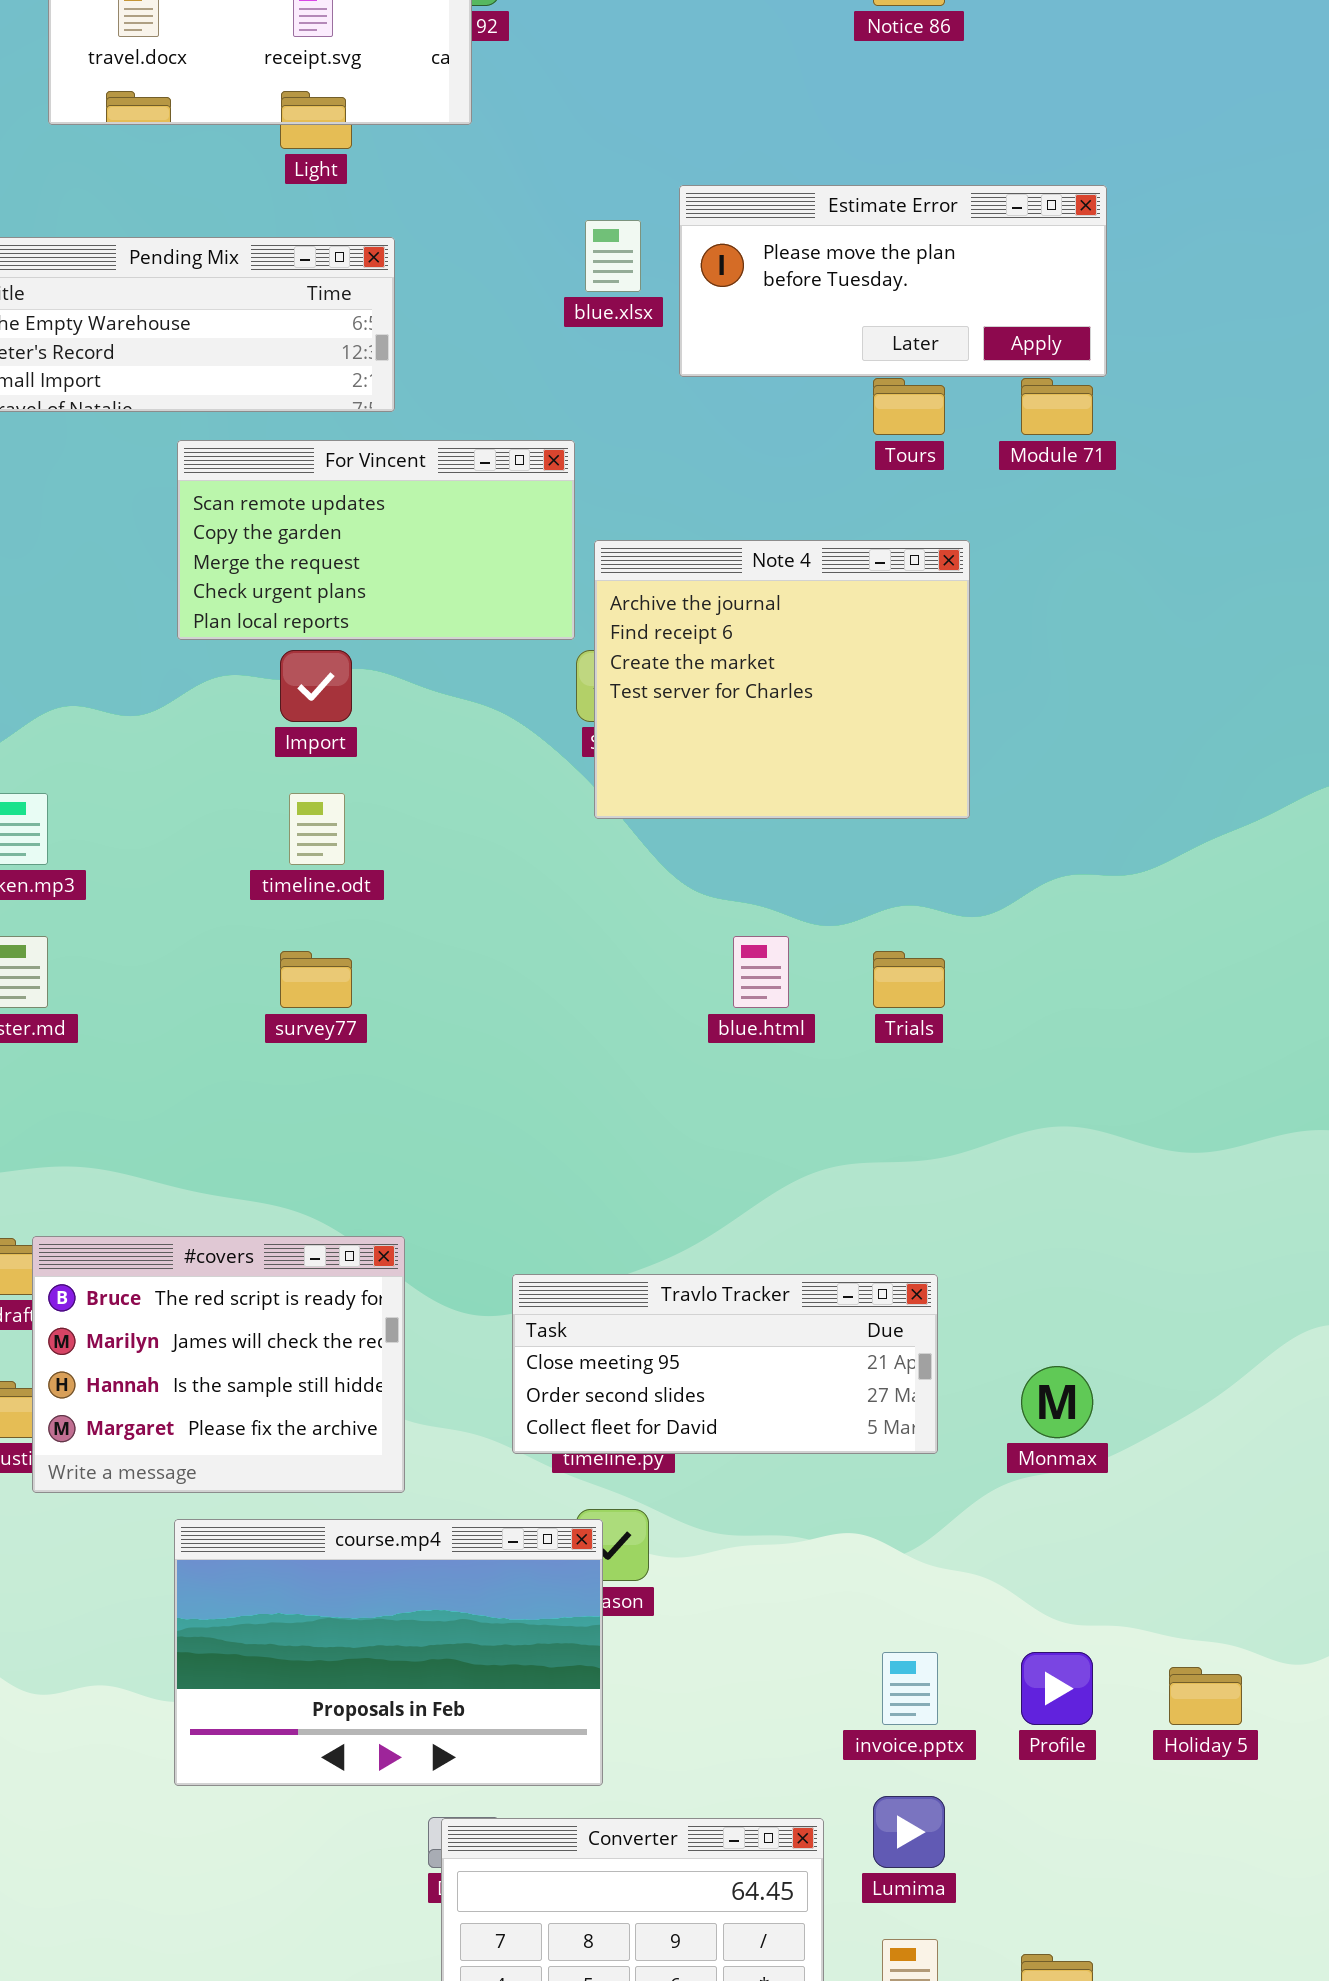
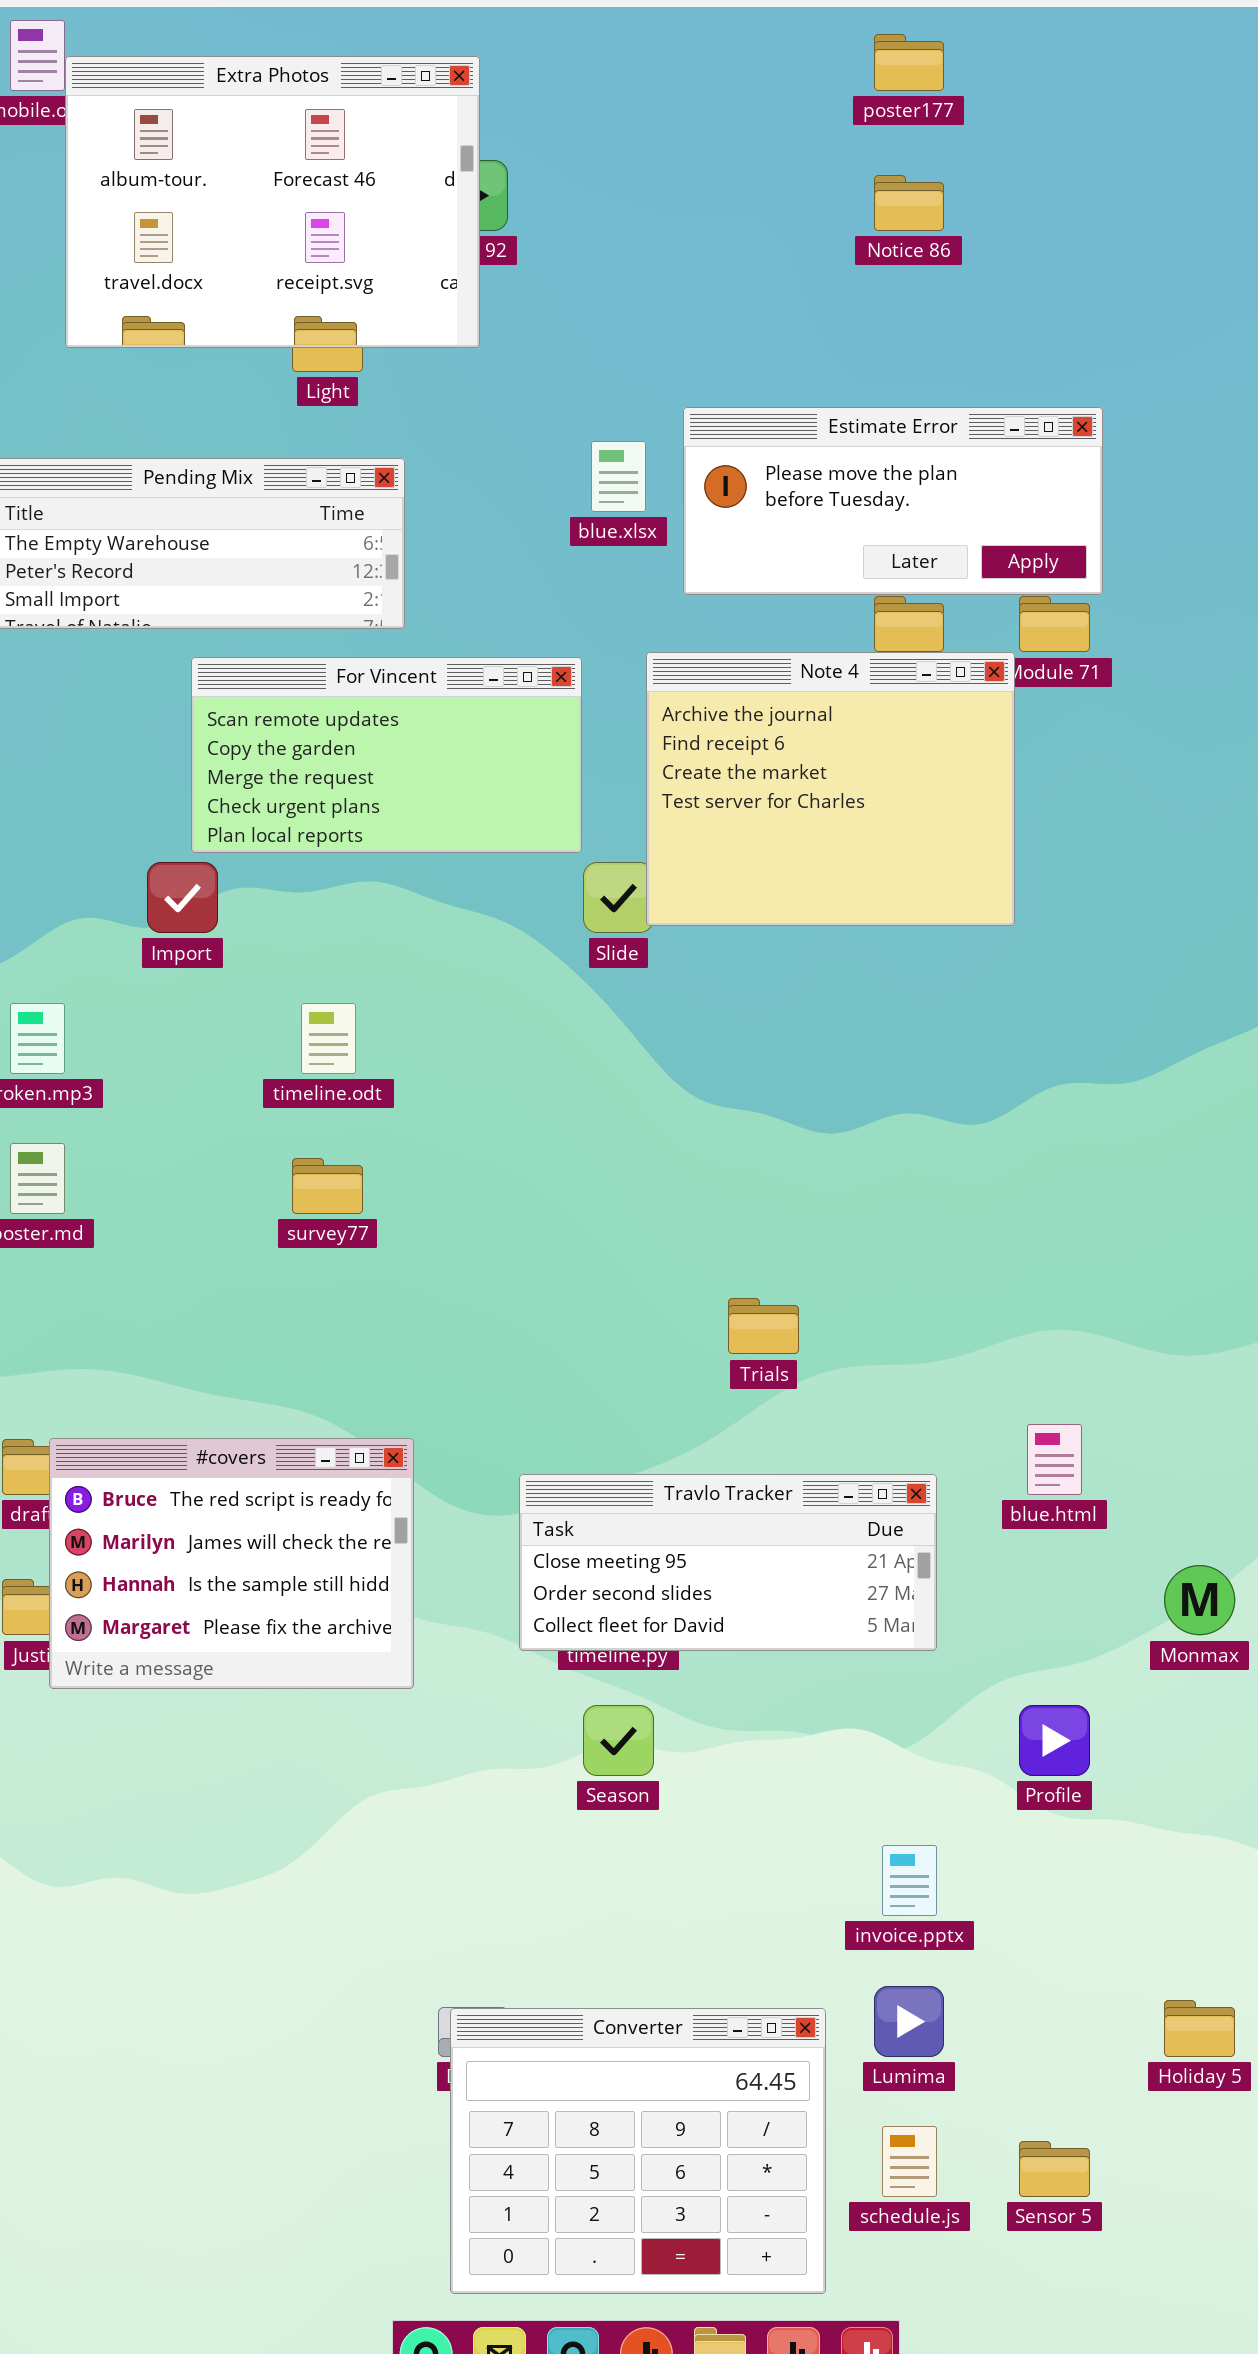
Note 4: [594,540,970,819] -> [646,652,1015,926], moved
Import: [280,650,352,722] -> [147,862,218,933], moved
blue.html: [733,936,789,1008] -> [1027,1424,1082,1495], moved
Trials: [873,951,945,1008] -> [728,1298,799,1354], moved
Monmax: [1021,1366,1093,1438] -> [1164,1565,1235,1635], moved
course.mp4: [174,1519,603,1786] -> none, closed
Profile: [1021,1652,1093,1725] -> [1019,1705,1090,1776], moved
Holiday 5: [1169,1667,1242,1725] -> [1164,2000,1235,2057], moved

